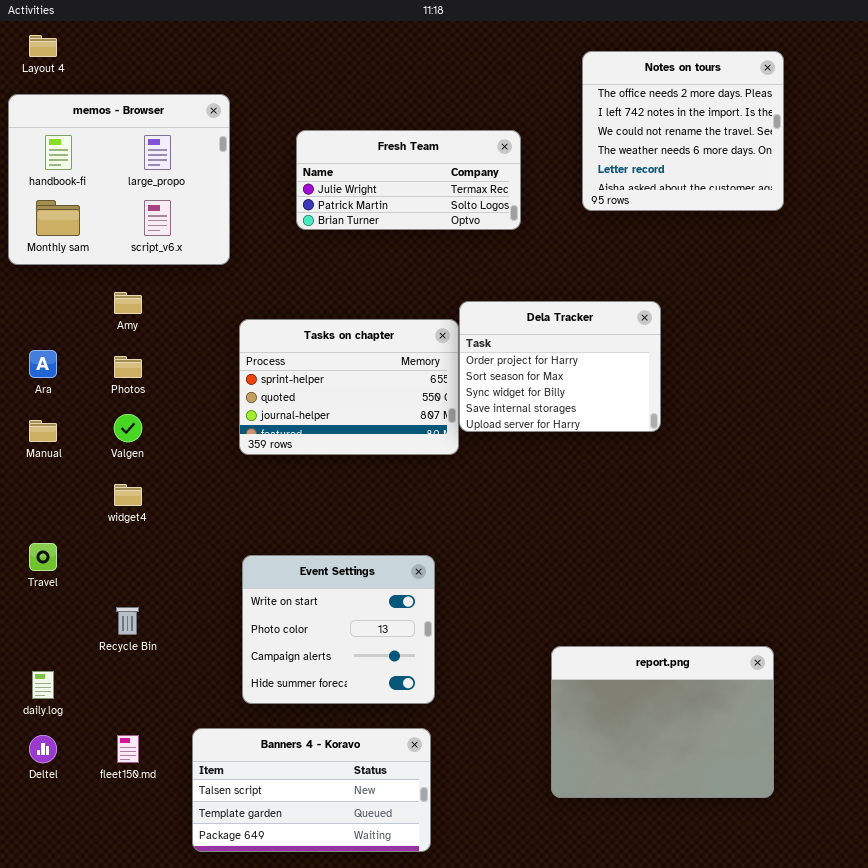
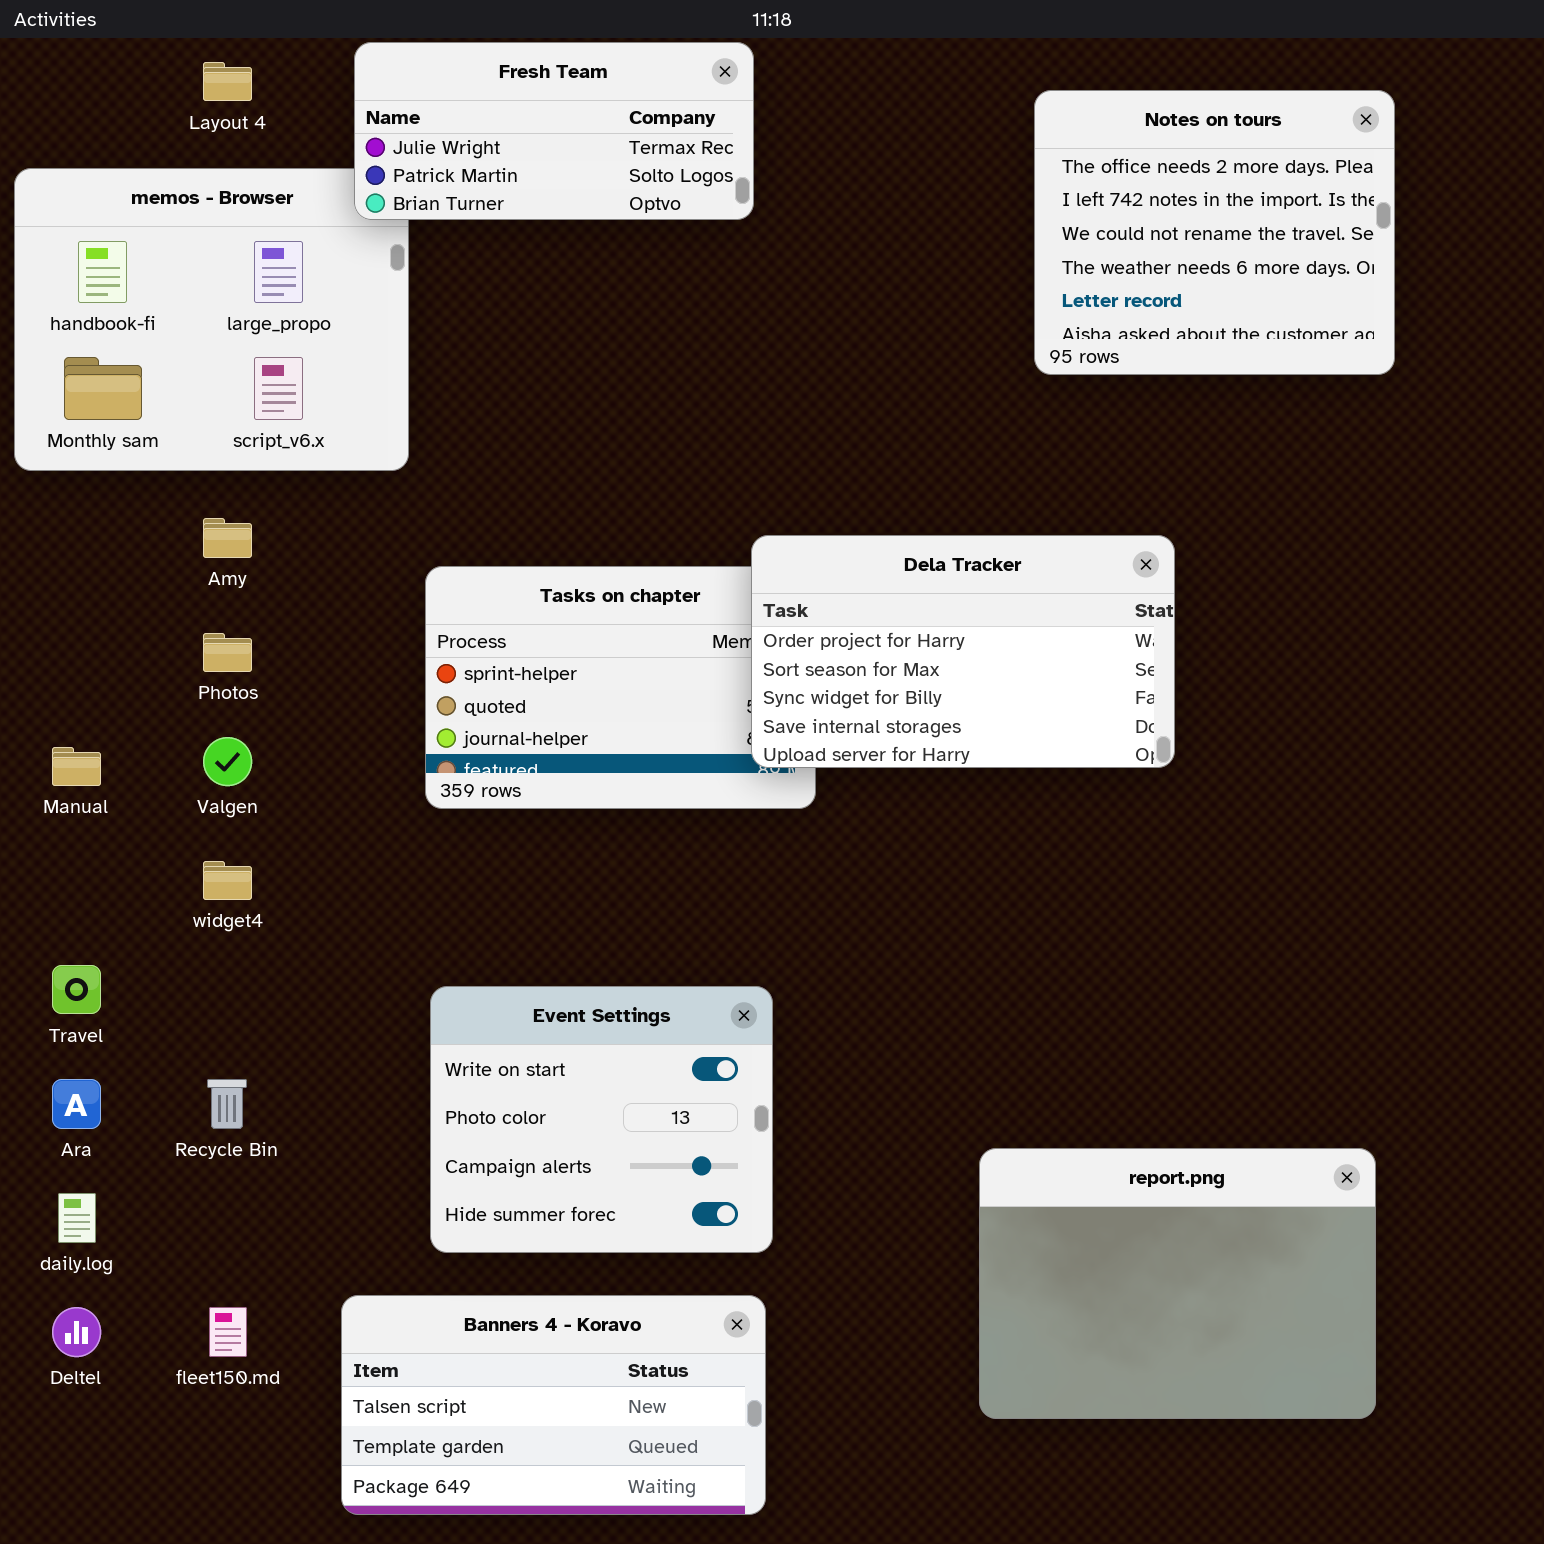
Layout 4: [29,35,57,57] -> [203,62,252,101], moved
Fresh Team: [296,130,521,230] -> [354,42,754,220], moved
Dela Tracker: [459,301,661,432] -> [751,535,1175,768], resized
Ara: [29,350,57,378] -> [52,1079,101,1129], moved

